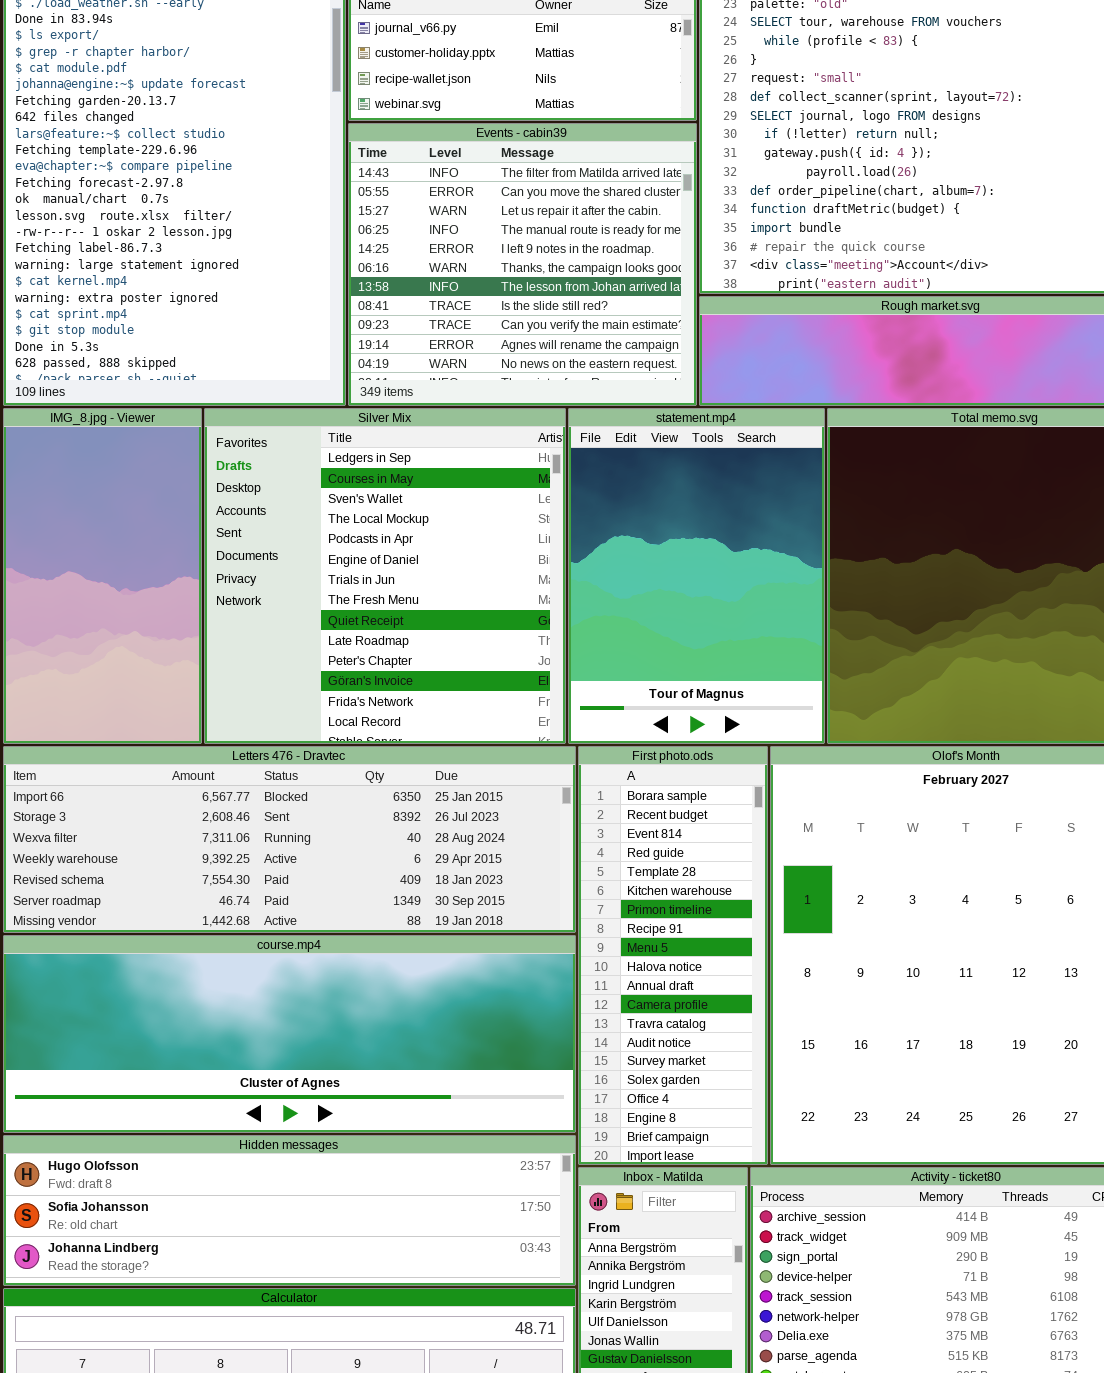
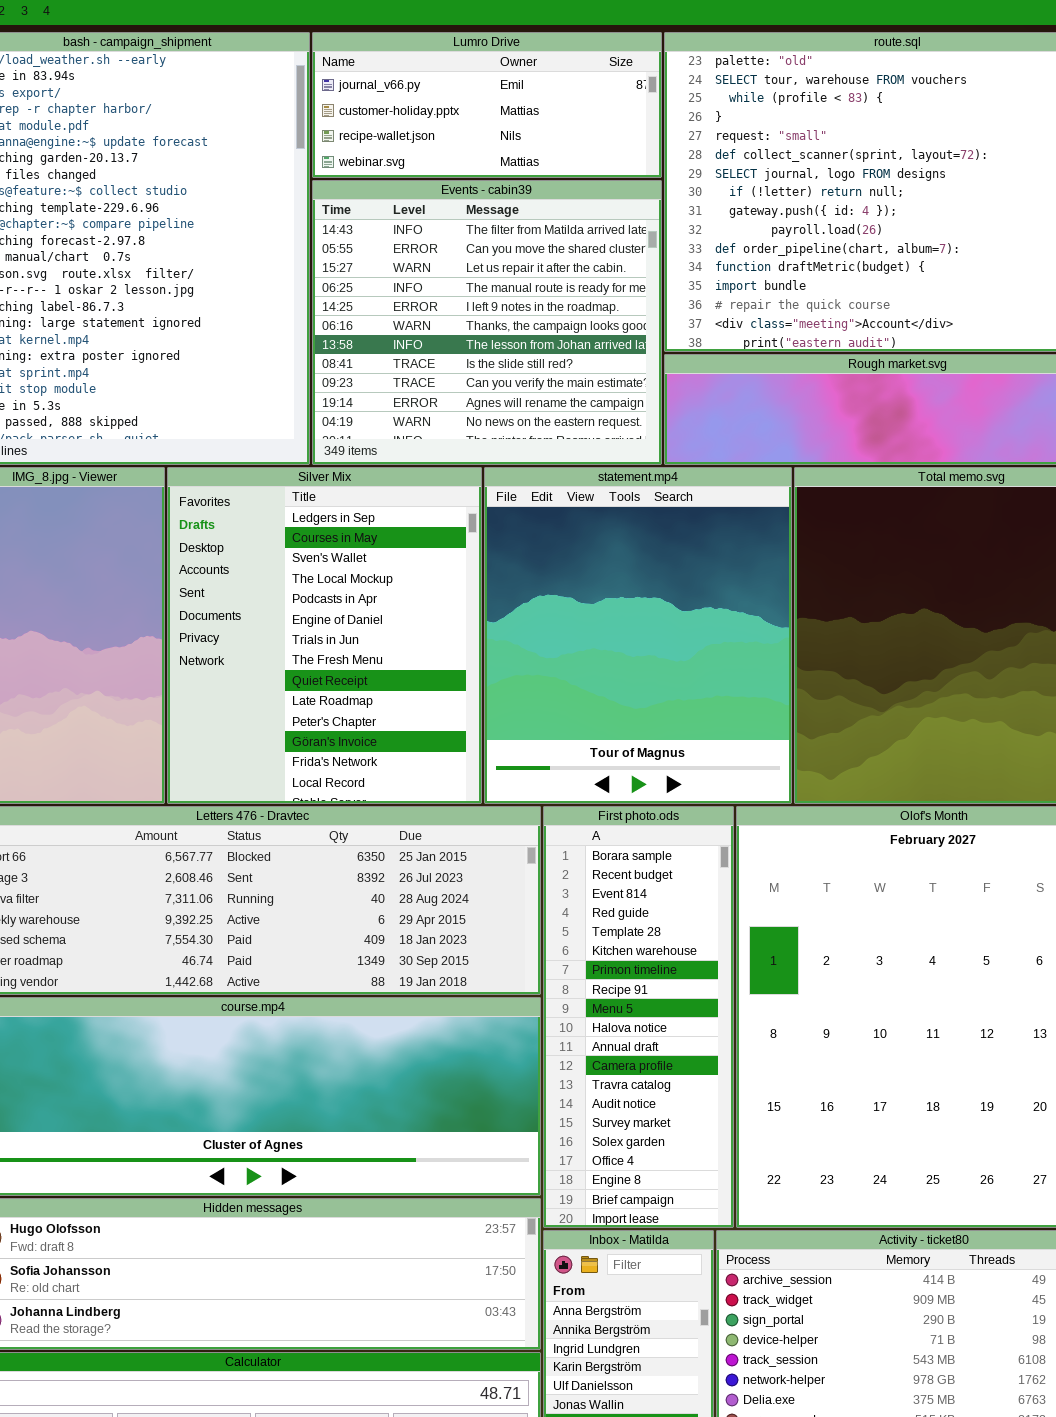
Silver Mix: [204,408,566,744] -> [167,467,482,804], resized
statement.mp4: [568,408,825,744] -> [484,467,792,804], resized

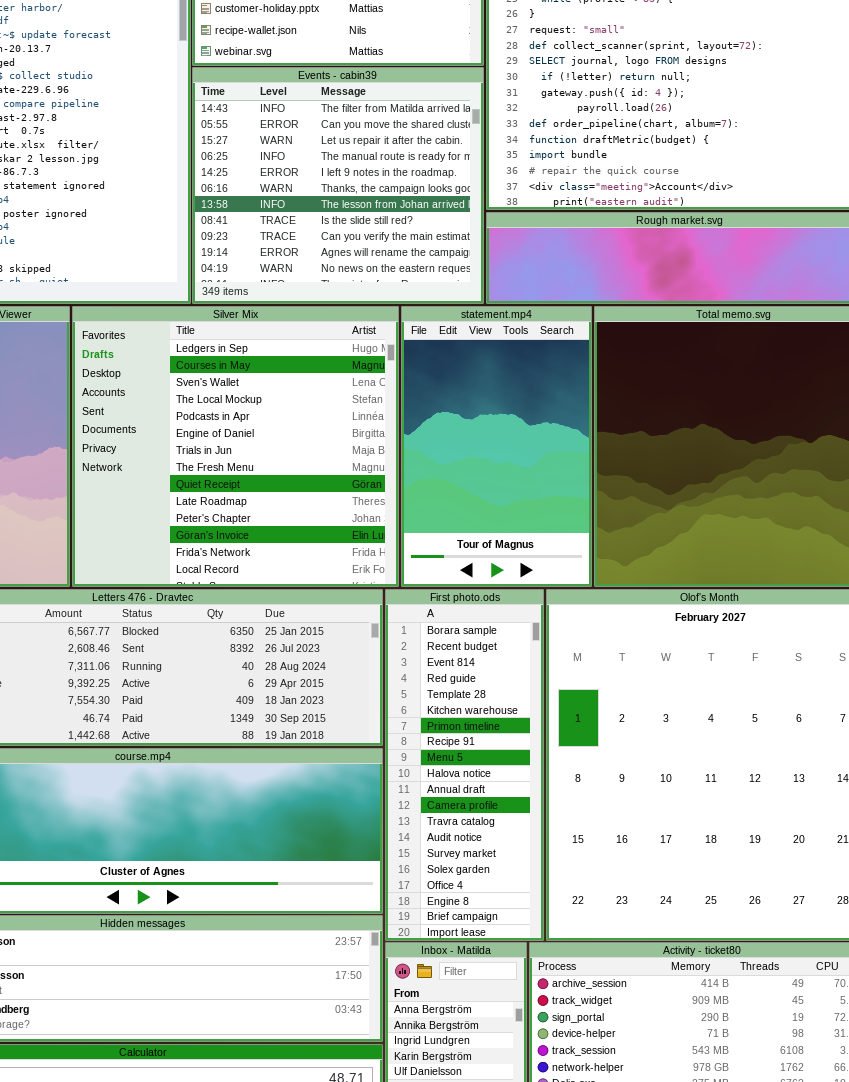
Silver Mix: [167,467,482,804] -> [72,306,399,587], resized
statement.mp4: [484,467,792,804] -> [401,306,592,587], resized

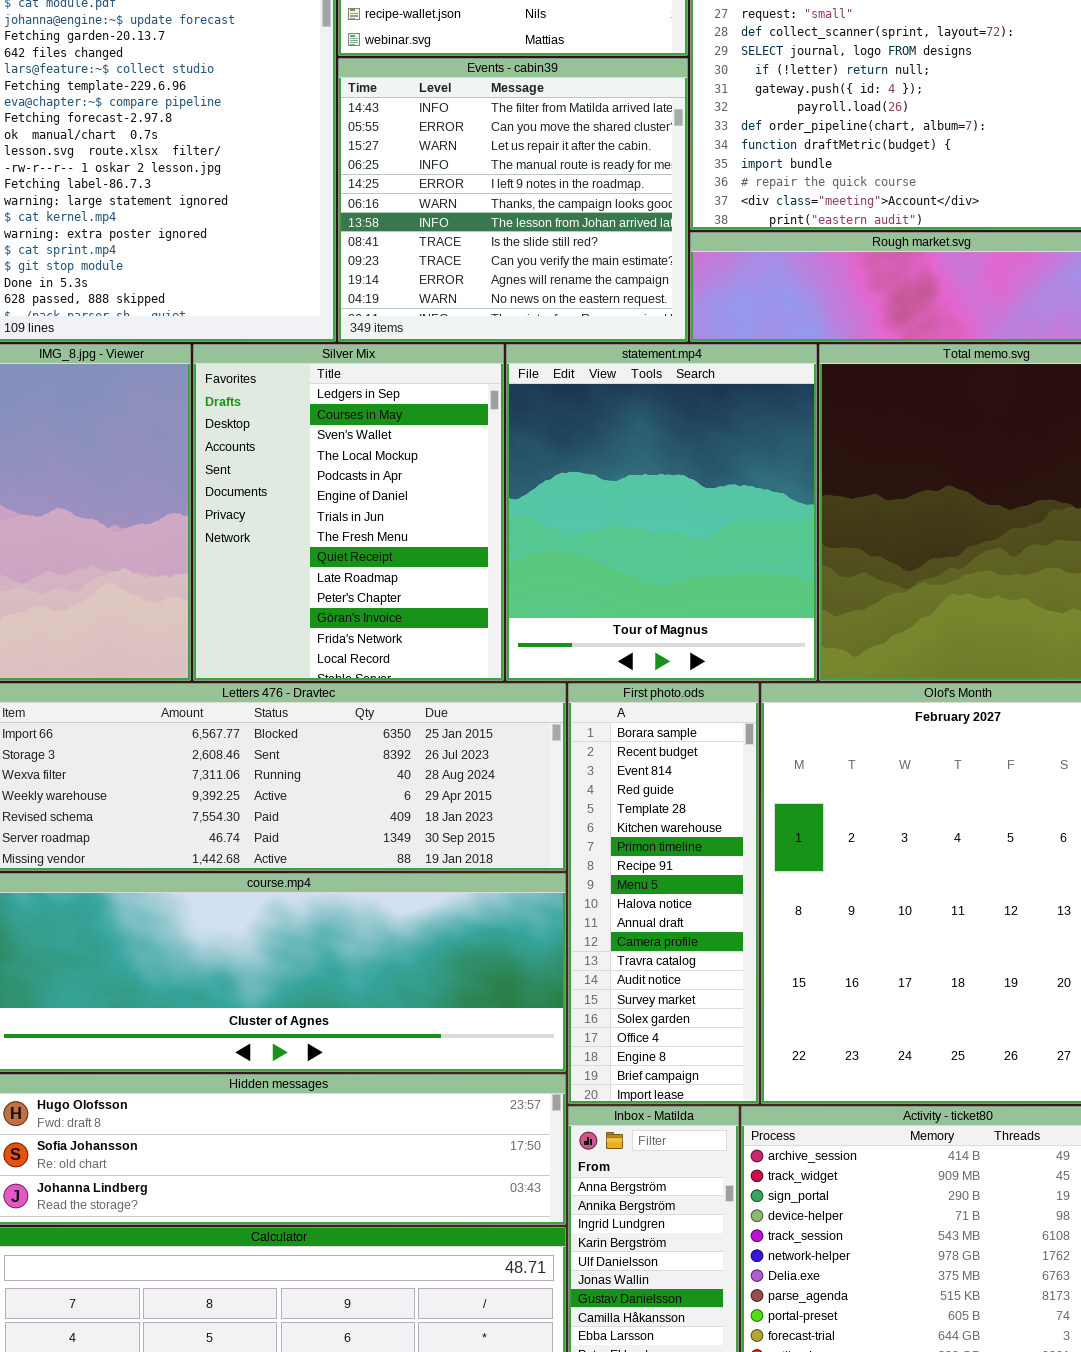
Silver Mix: [72,306,399,587] -> [193,344,504,681], resized
statement.mp4: [401,306,592,587] -> [506,344,817,681], resized

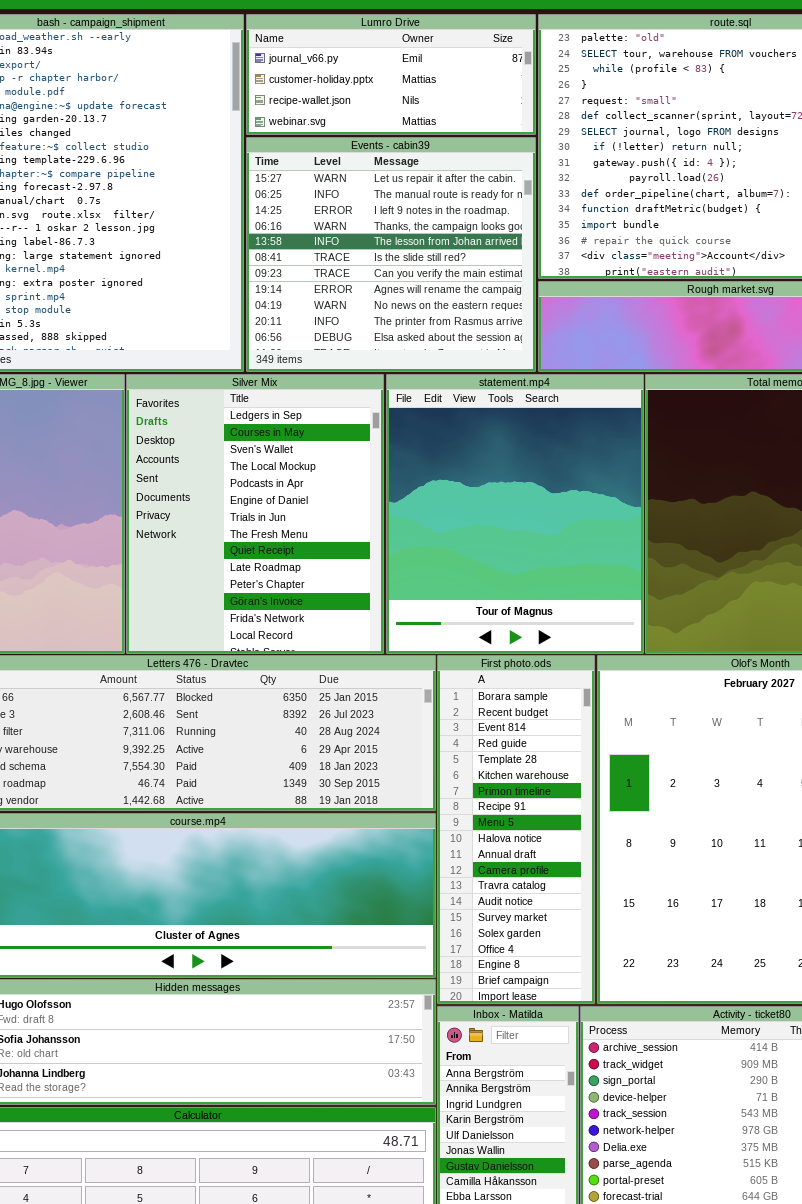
Events - cabin39: [338,58,688,342] -> [246,137,536,372], scrolled down 2 rows

